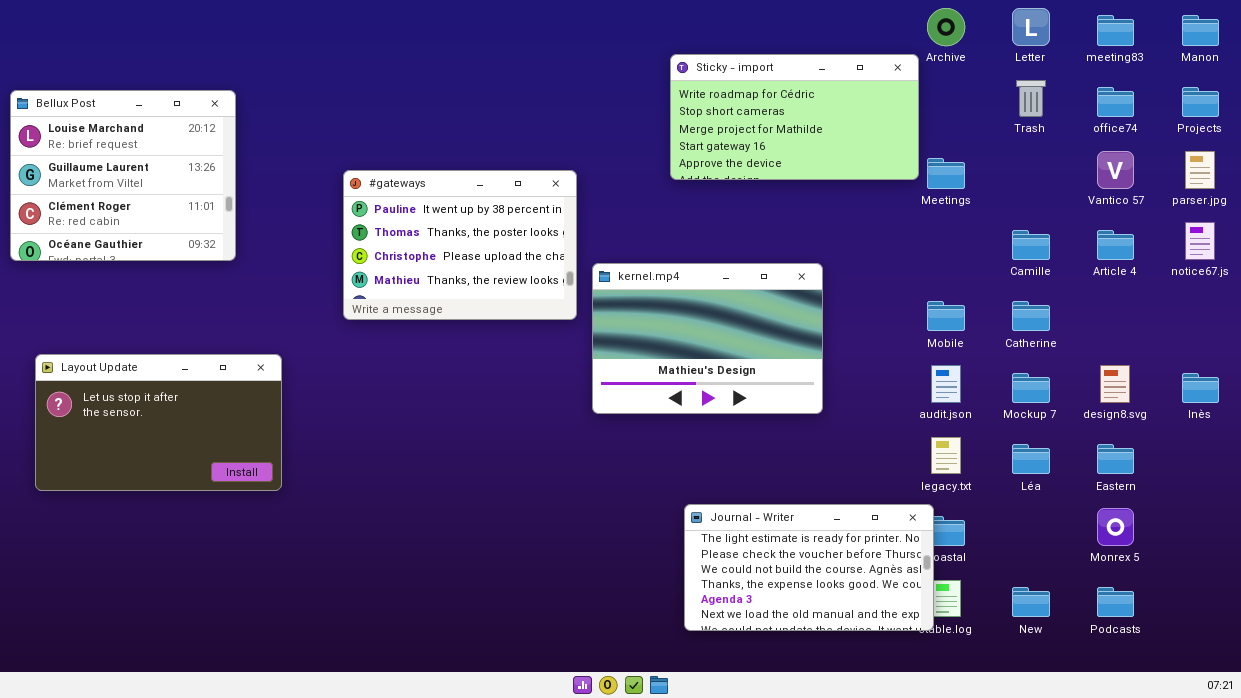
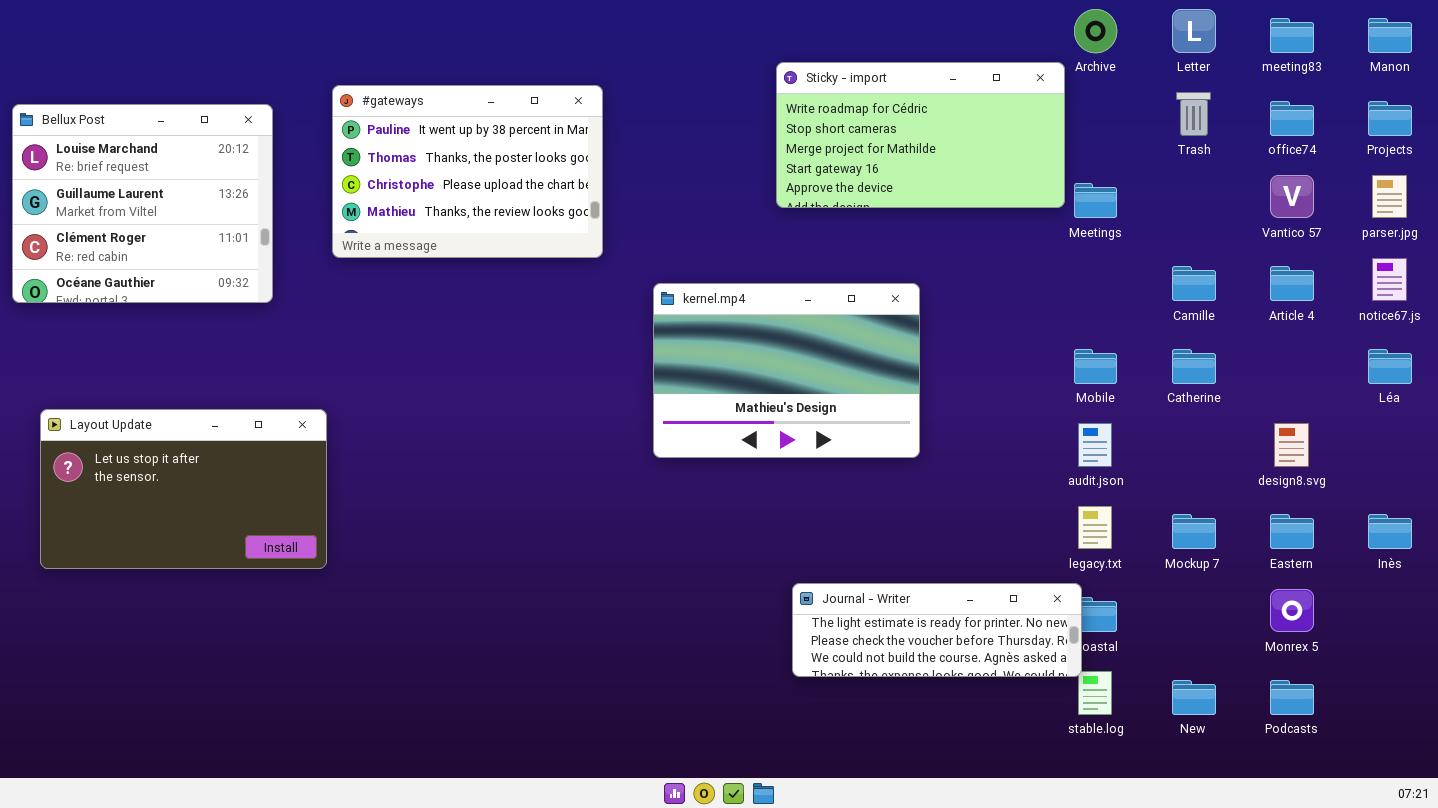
#gateways: [343,170,577,320] -> [332,85,603,258], moved
kernel.mp4: [592,263,823,414] -> [653,283,920,458], moved
Mockup 7: [1012,373,1050,403] -> [1172,514,1216,549], moved
Inès: [1182,373,1219,403] -> [1368,514,1412,549], moved
Léa: [1012,444,1050,474] -> [1368,349,1412,384], moved
Journal - Writer: [684,504,934,631] -> [792,583,1082,677], resized

